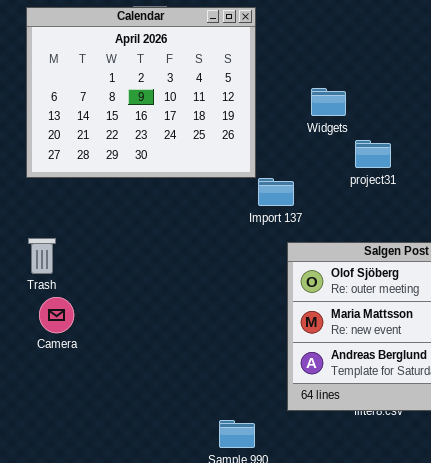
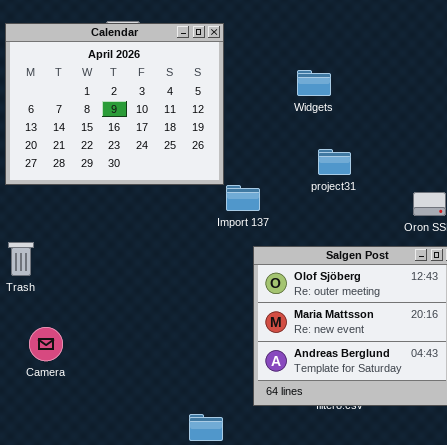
Widgets: [311,88,346,116] -> [297,70,331,96], moved
Camera: [39,297,74,333] -> [29,327,63,361], moved

